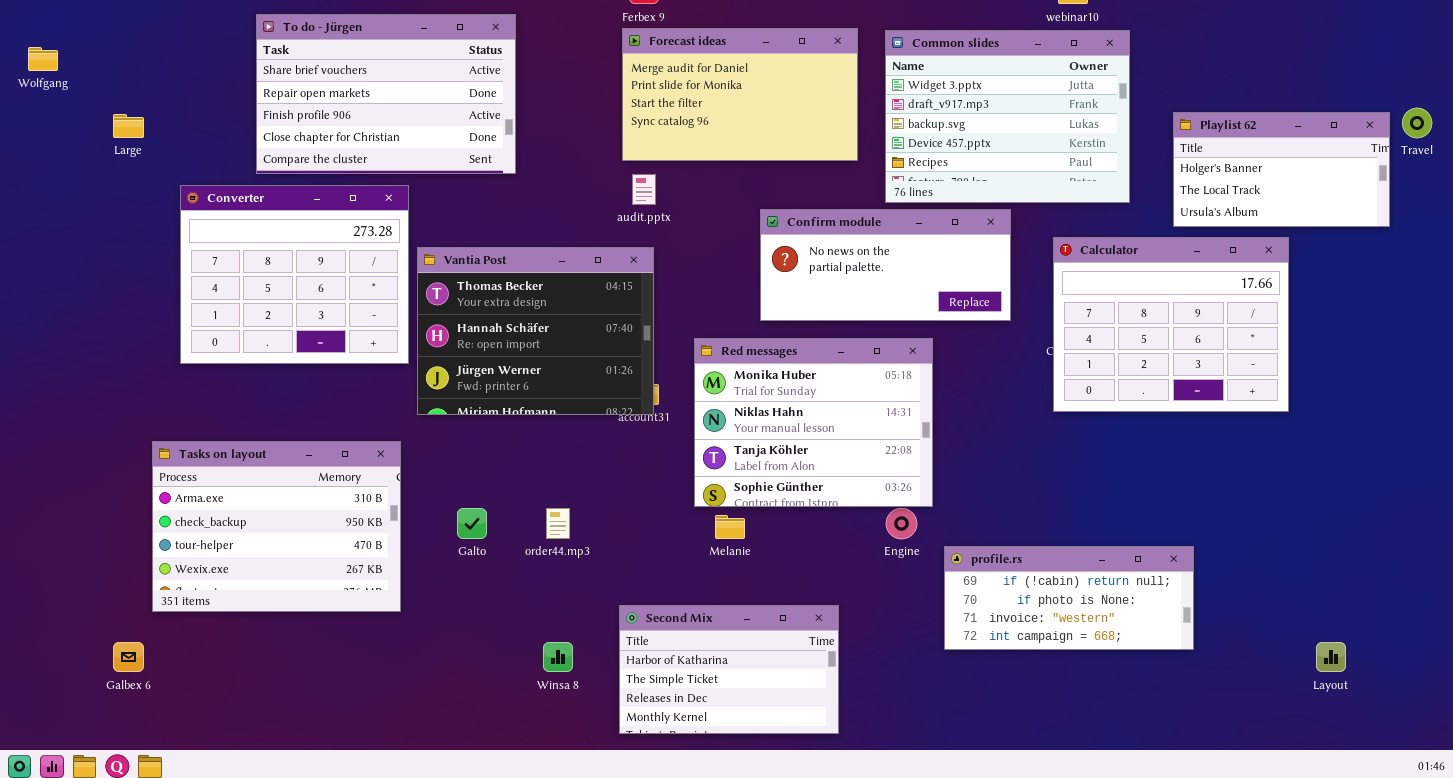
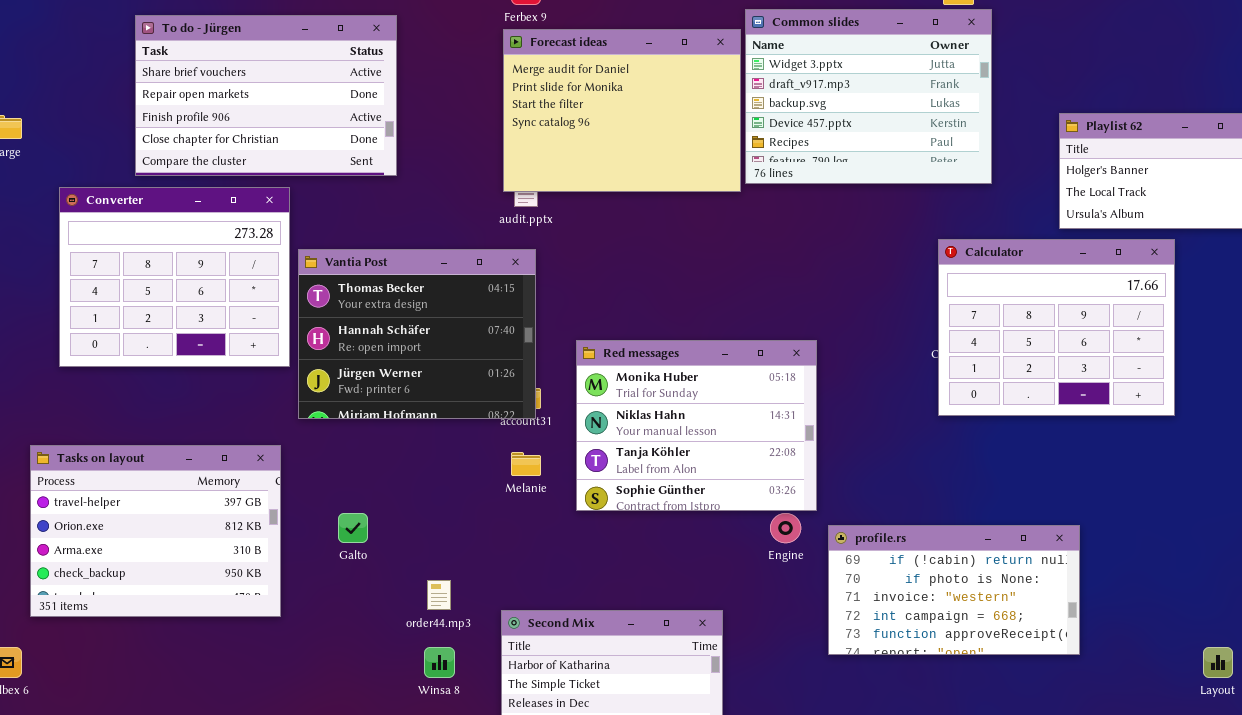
Forecast ideas: [622,28,858,161] -> [503,29,741,192], resized
Common slides: [885,30,1130,203] -> [745,9,992,184], moved
Confirm module: [760,209,1011,321] -> none, closed
Tasks on layout: [152,441,401,612] -> [30,445,281,617], scrolled up 2 rows
order44.mp3: [546,508,570,539] -> [427,580,451,610], moved
Melanie: [715,515,745,539] -> [511,452,541,476], moved
profile.rs: [944,546,1194,650] -> [828,525,1080,655], resized

